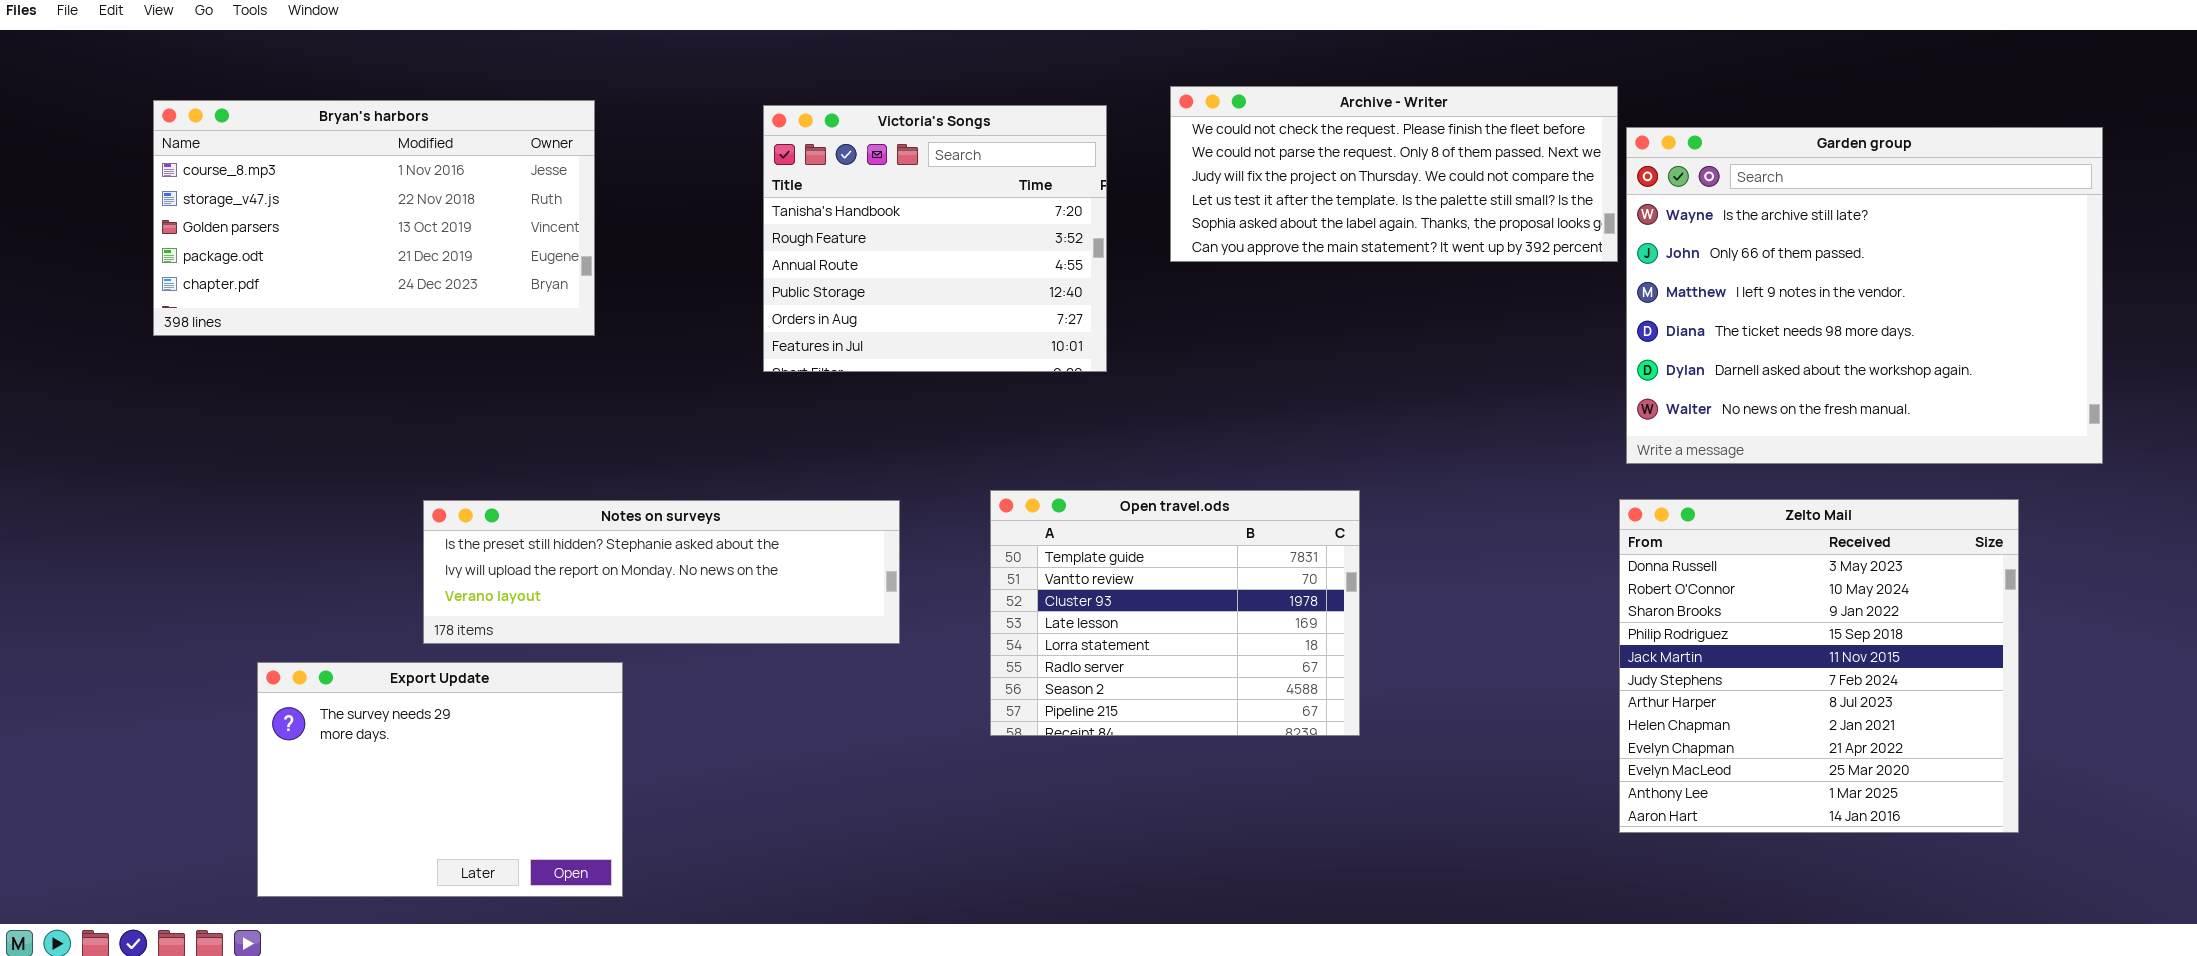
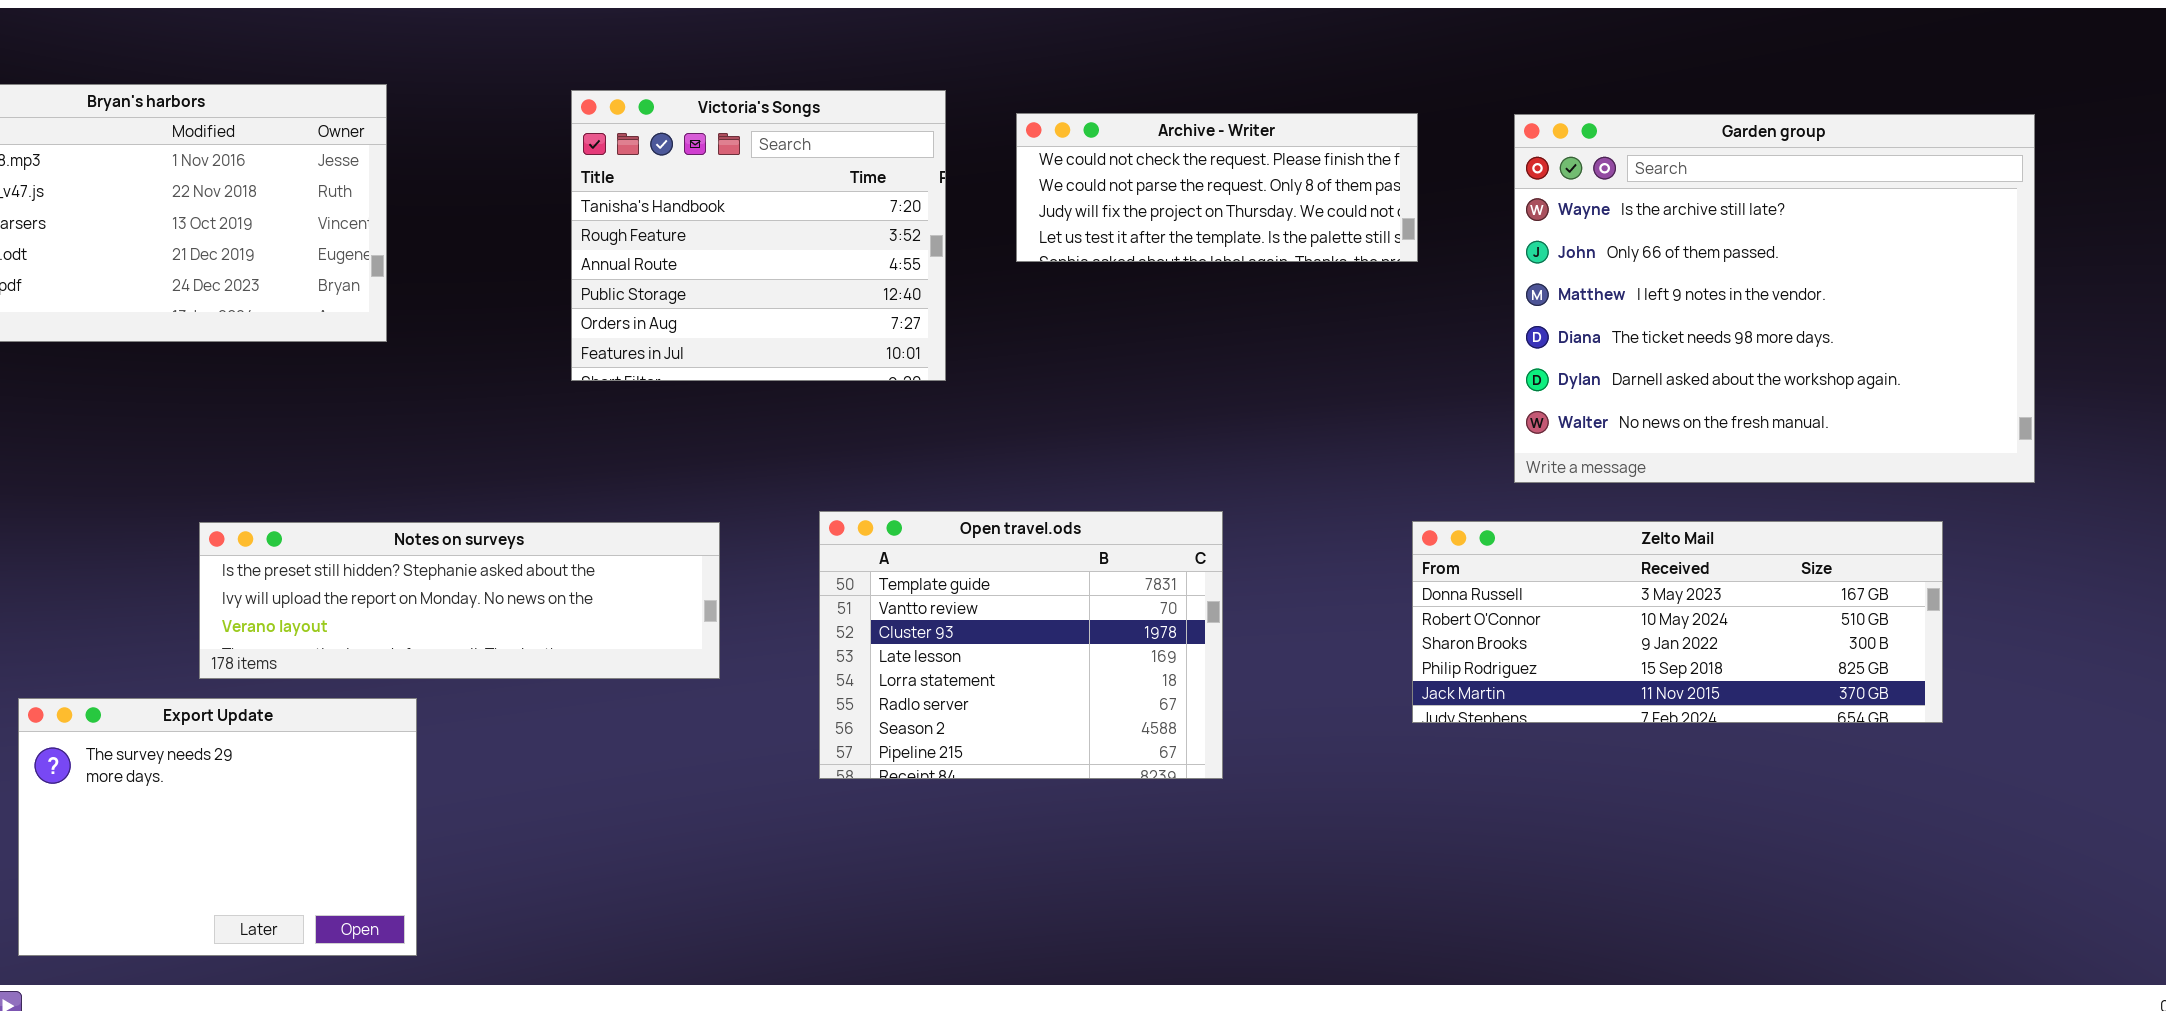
Archive - Writer: [1170,86,1618,262] -> [1016,113,1418,262], resized
Zelto Mail: [1619,499,2019,833] -> [1412,521,1943,723], resized

